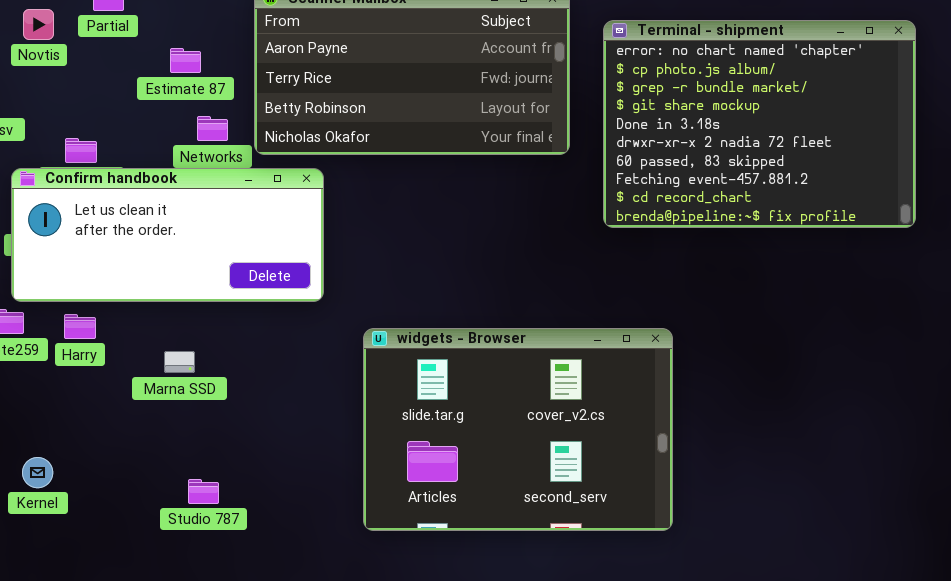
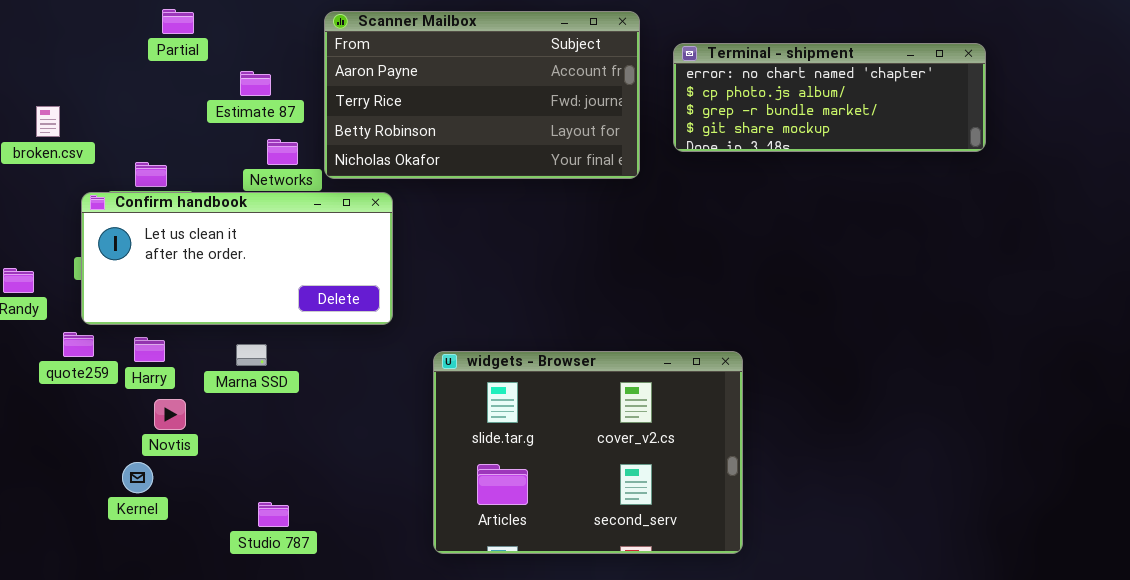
Novtis: [23,9,54,40] -> [154,399,186,430], moved
Terminal - shipment: [603,20,916,228] -> [673,43,986,152], resized
Marna SSD: [164,351,195,373] -> [236,344,267,366], moved
Kernel: [22,457,53,488] -> [122,462,153,493], moved

